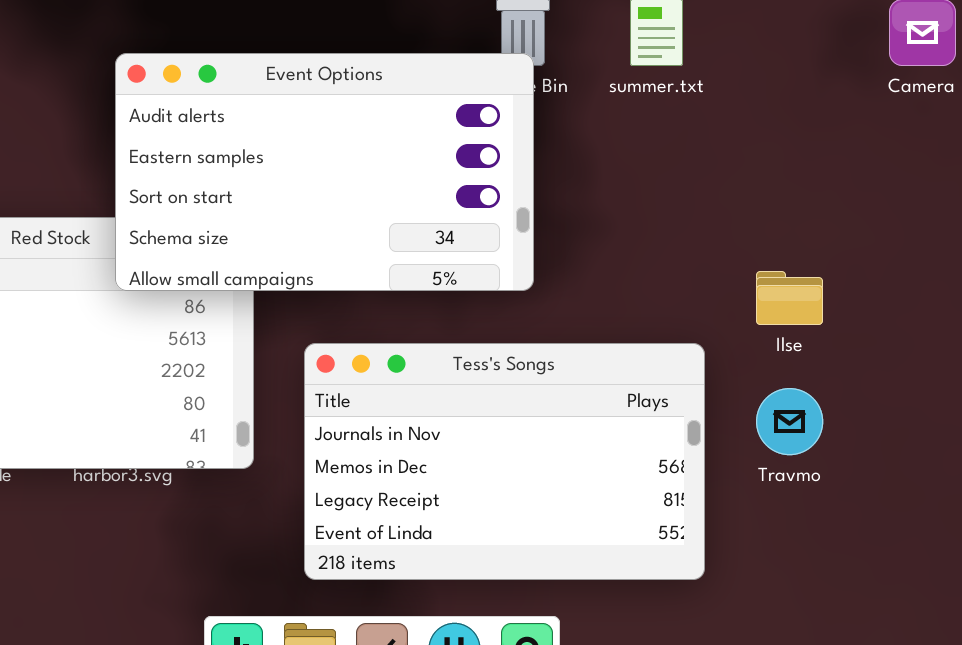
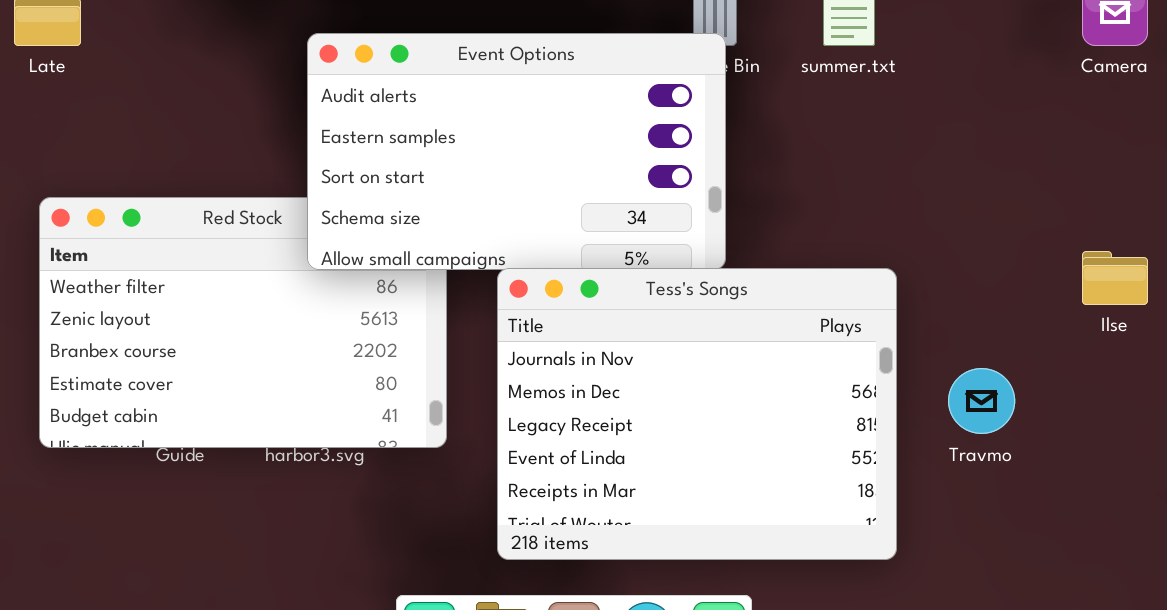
Ilse: [756,271,823,325] -> [1082,251,1148,305], moved
Tess's Songs: [304,343,705,580] -> [497,268,897,560], resized

